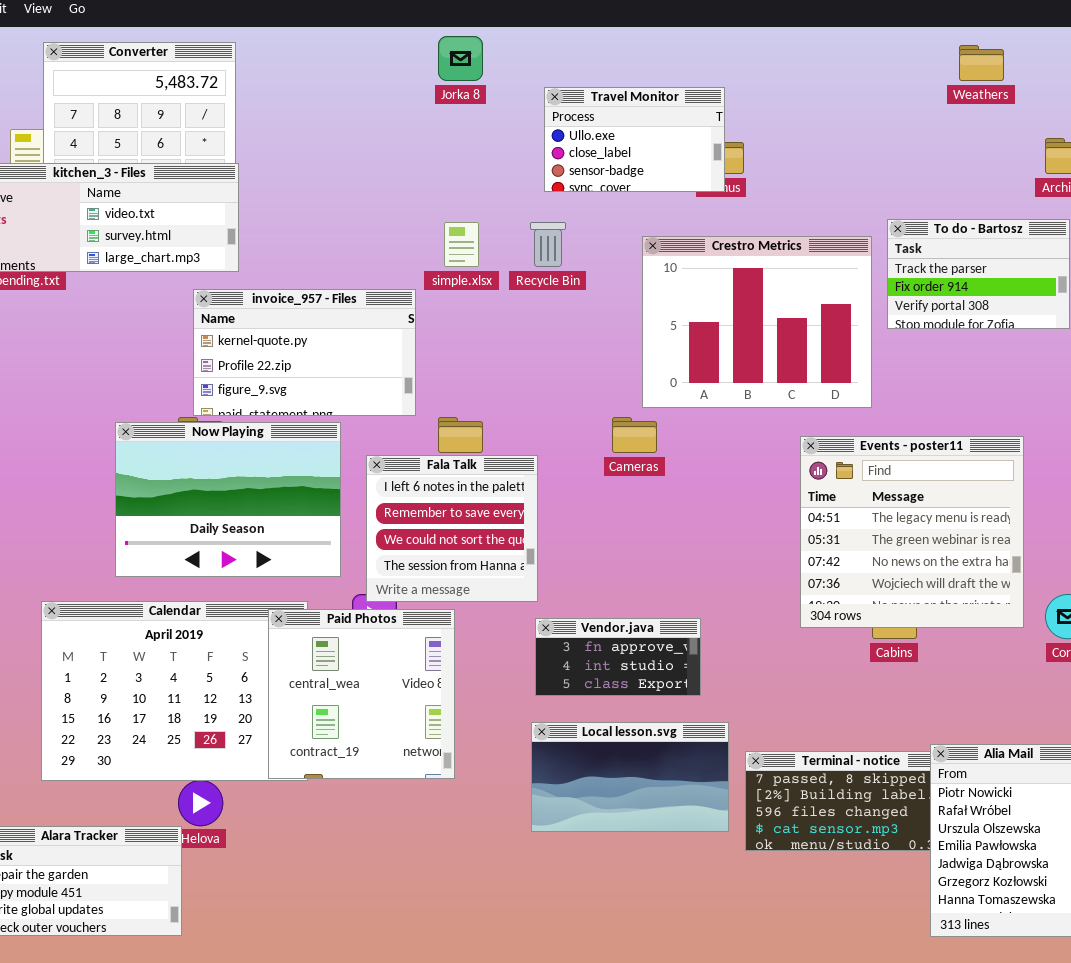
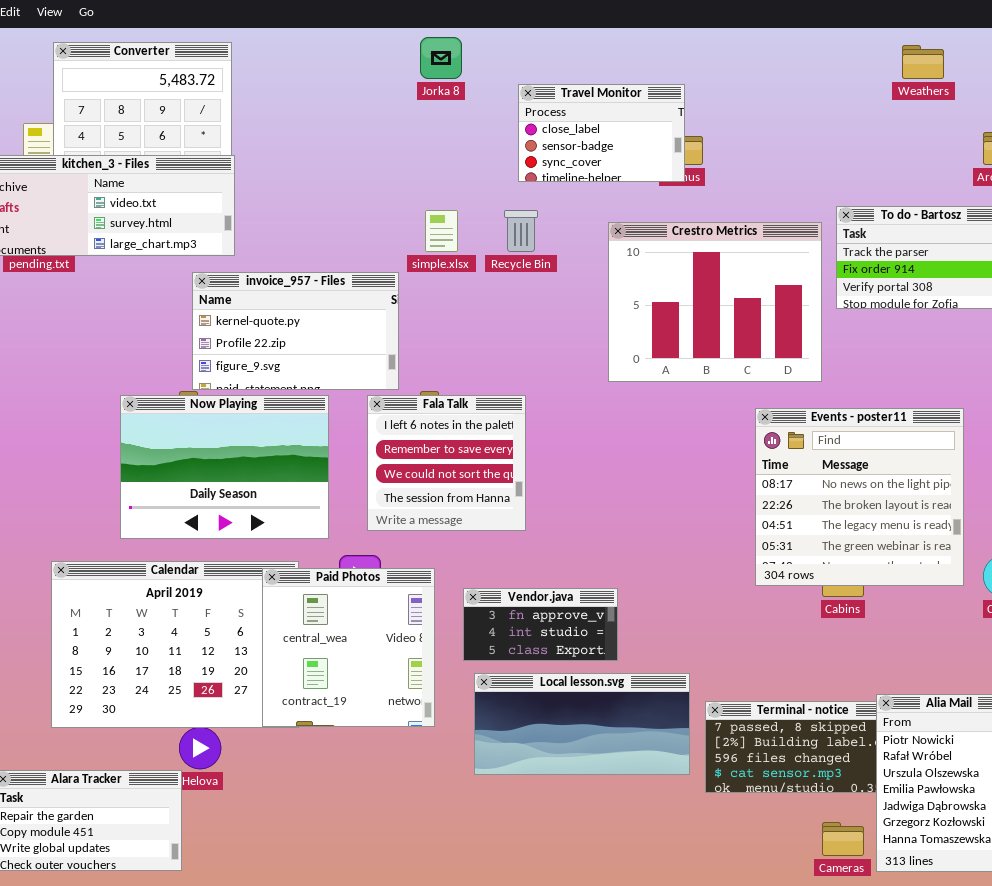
Travel Monitor: [544,87,725,192] -> [518,84,685,182], scrolled down 1 row
Cameras: [612,417,657,453] -> [822,822,864,856], moved
Events - poster11: [800,436,1024,628] -> [755,408,964,586], scrolled up 2 rows
Fala Talk: [366,455,538,602] -> [367,395,526,531], moved
Vendor.java: [535,618,701,696] -> [463,588,618,661], moved
Local lesson.svg: [531,722,729,832] -> [474,673,690,775], resized

